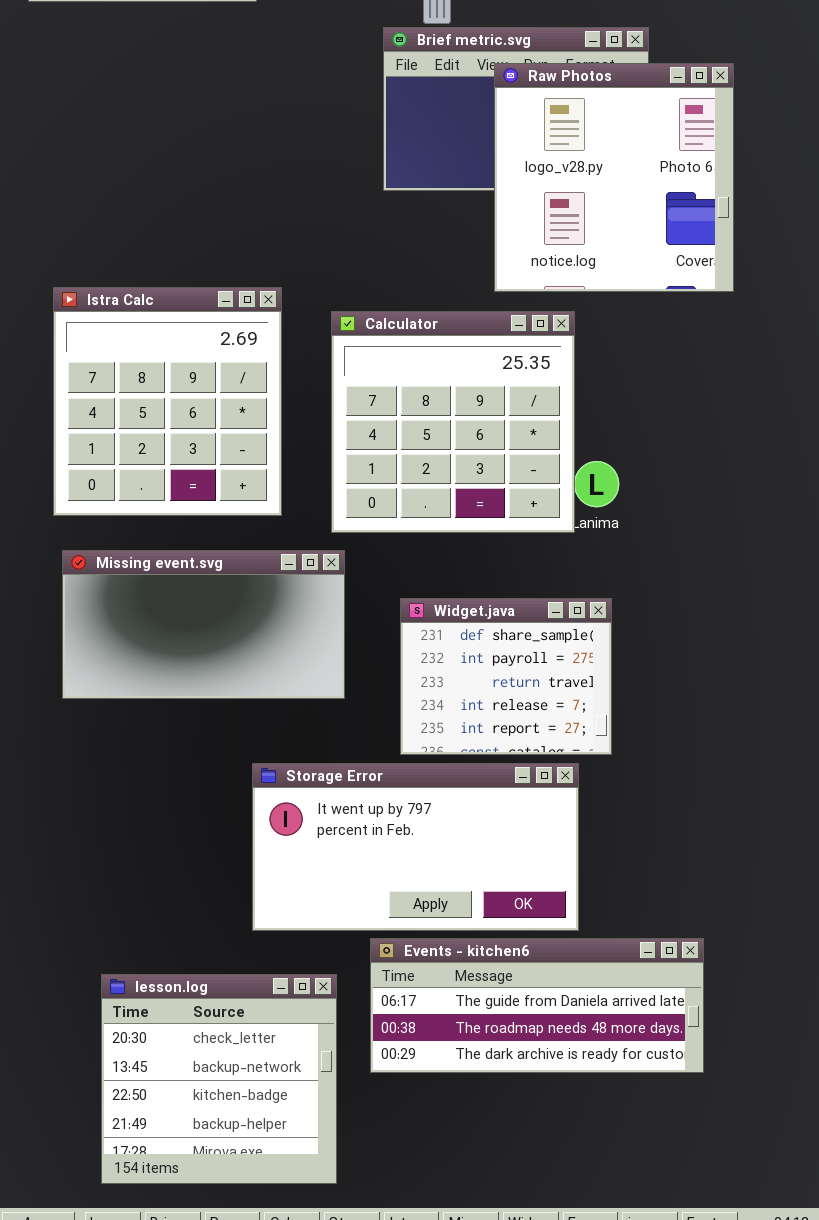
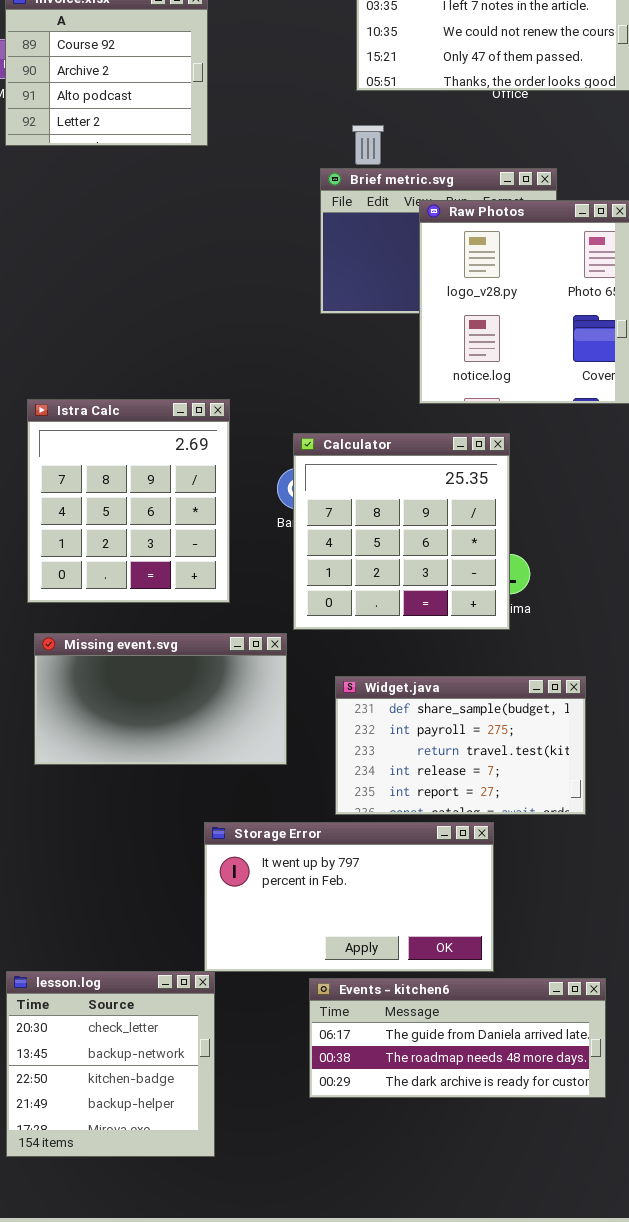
Calculator: [331,311,575,533] -> [293,433,510,630], moved
Widget.java: [400,598,612,755] -> [335,676,586,815], resized
lesson.log: [101,974,337,1184] -> [6,971,215,1157], moved

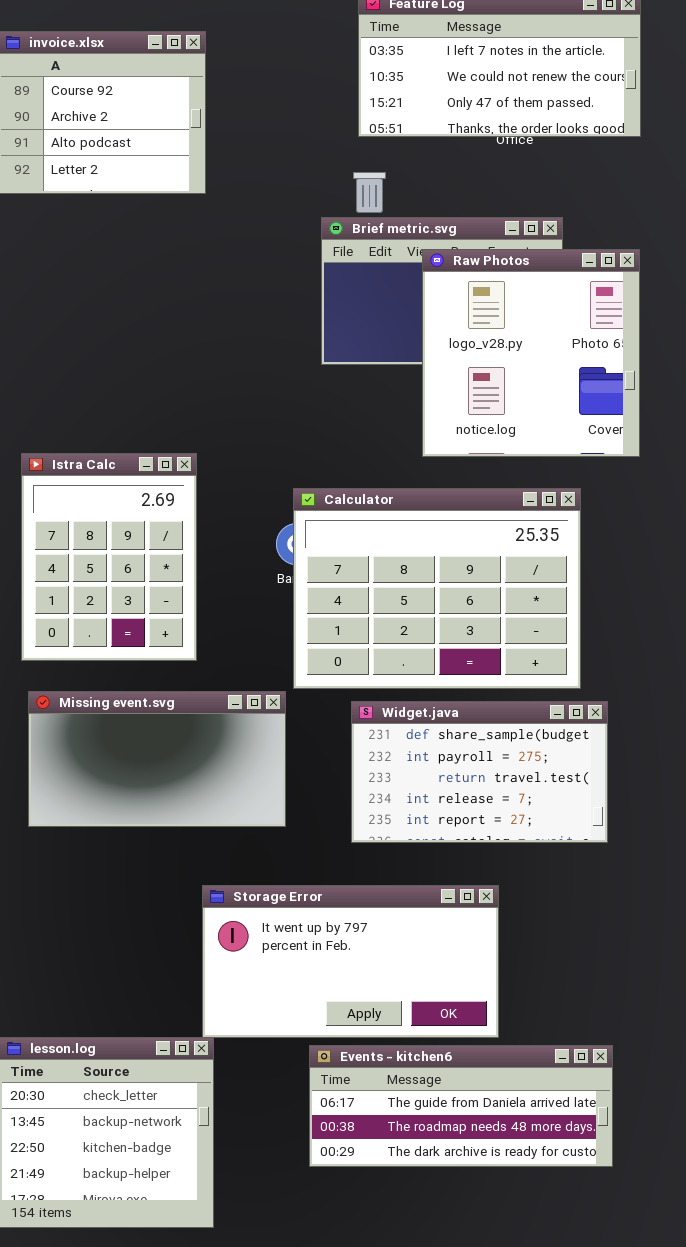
Istra Calc: [27,399,230,603] -> [21,453,197,661], resized
Calculator: [293,433,510,630] -> [293,488,581,689], resized
Widget.java: [335,676,586,815] -> [351,701,608,843], moved

